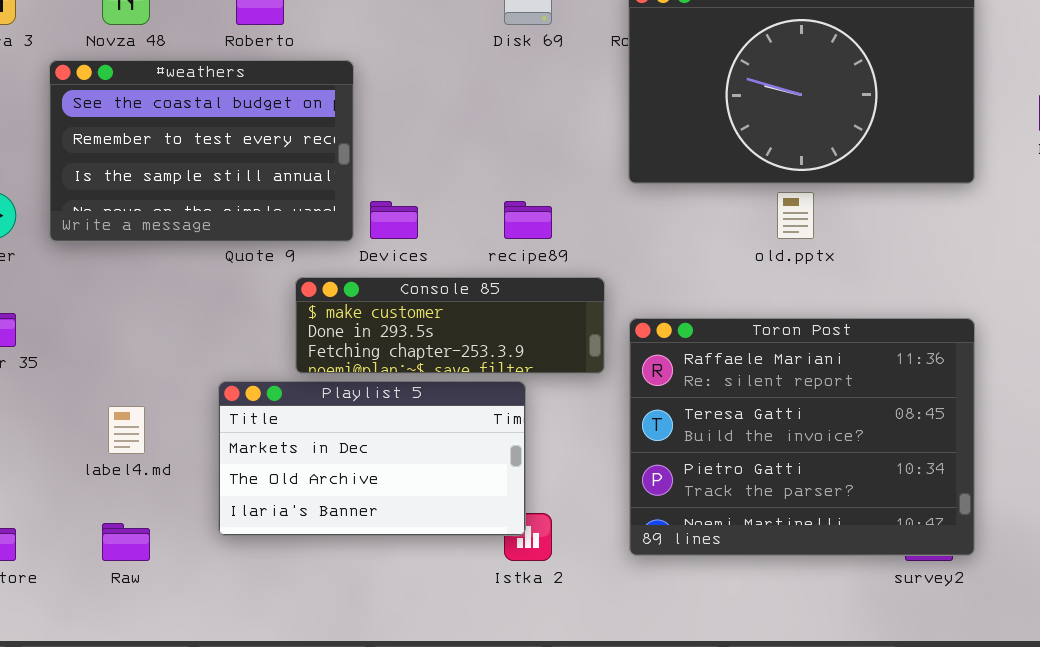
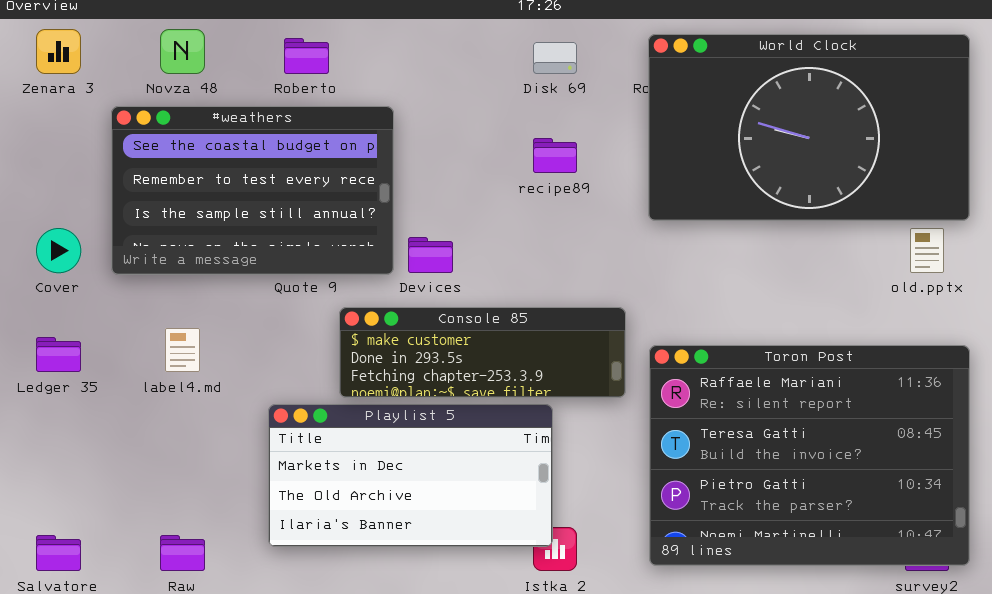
old.pptx: [777,192,814,239] -> [910,228,944,273], moved
recipe89: [504,201,552,239] -> [533,138,577,173], moved
label4.md: [108,406,145,454] -> [165,328,200,372], moved

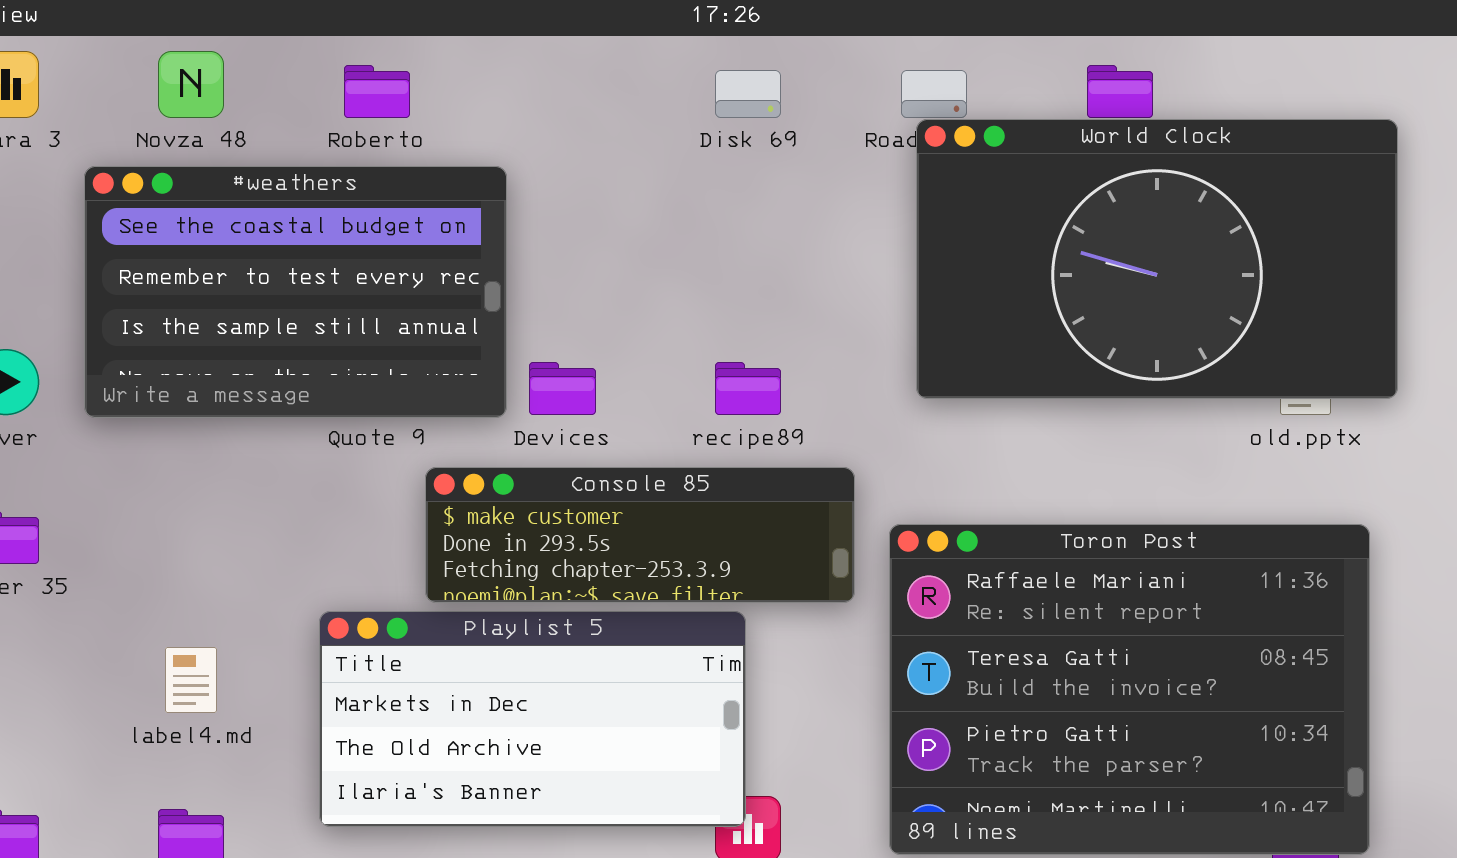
World Clock: [648,34,970,221] -> [916,119,1398,399], moved
recipe89: [533,138,577,173] -> [715,362,781,415], moved
label4.md: [165,328,200,372] -> [165,647,217,713], moved

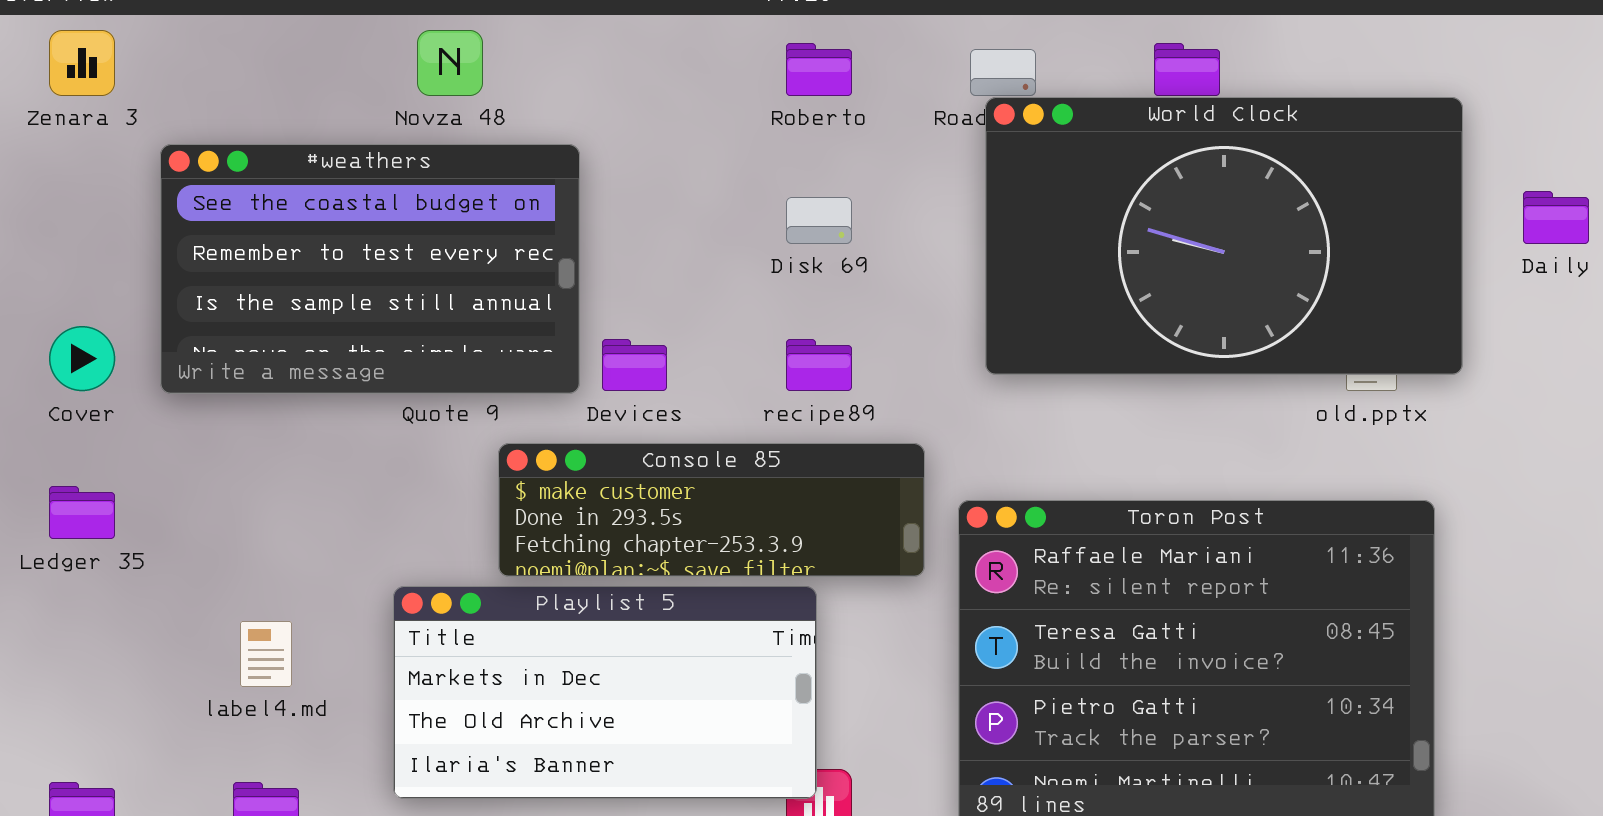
Novza 48: [158,51,224,118] -> [417,30,483,96], moved
Roberto: [344,65,410,118] -> [786,43,852,96], moved
Disk 69: [715,70,781,118] -> [786,197,852,244], moved

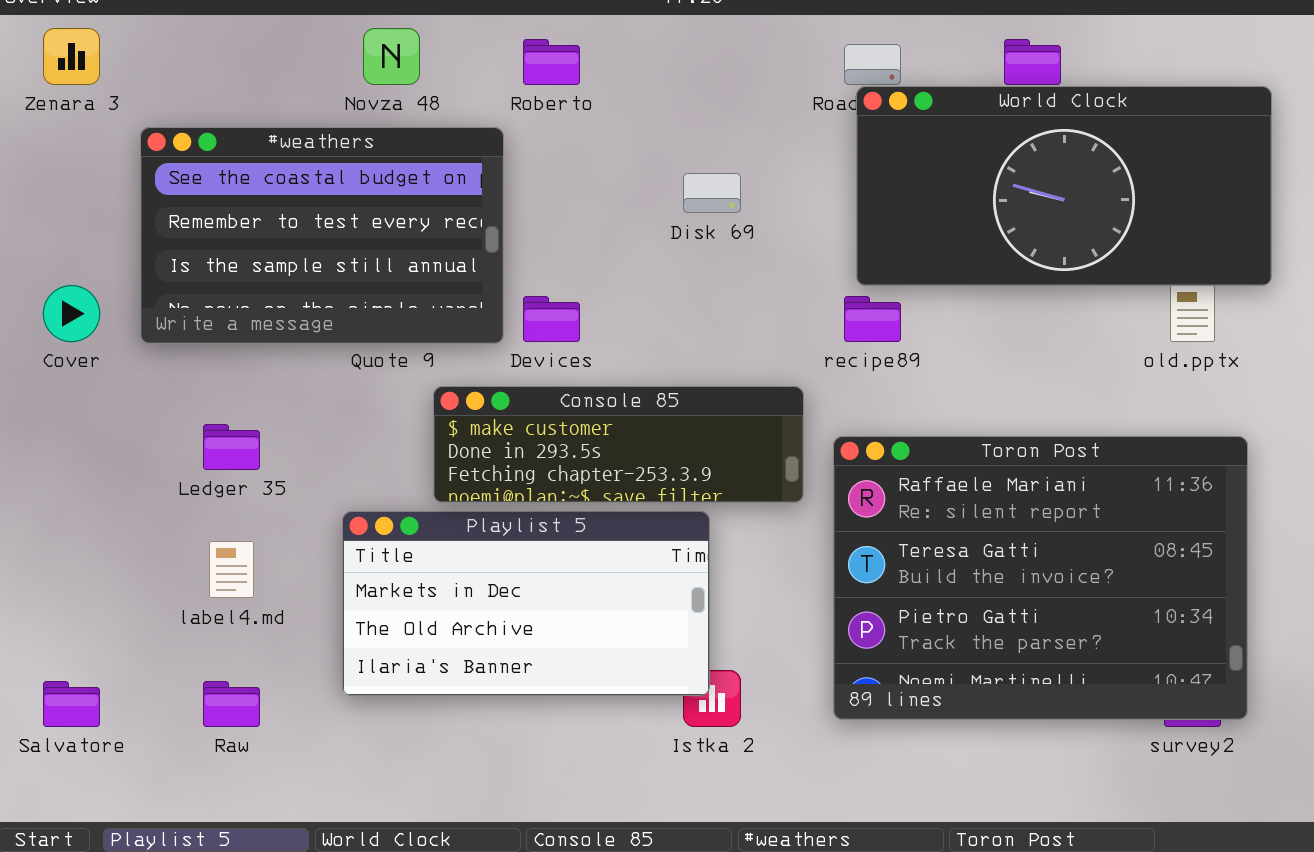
Roberto: [786,43,852,96] -> [523,39,580,85], moved
World Clock: [985,97,1463,375] -> [856,86,1272,286], resized
recipe89: [786,339,852,391] -> [844,296,901,342], moved
Ledger 35: [49,486,115,539] -> [203,424,260,470], moved

